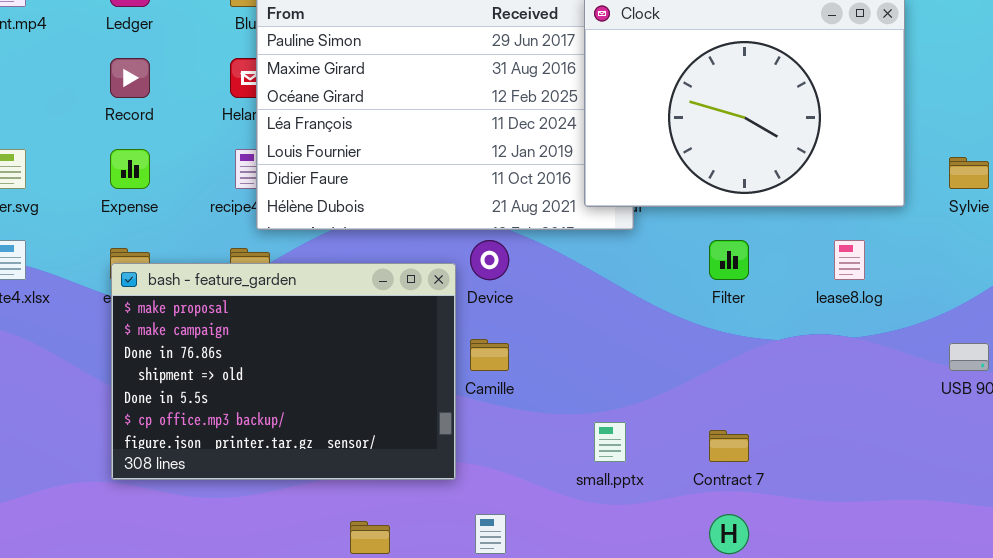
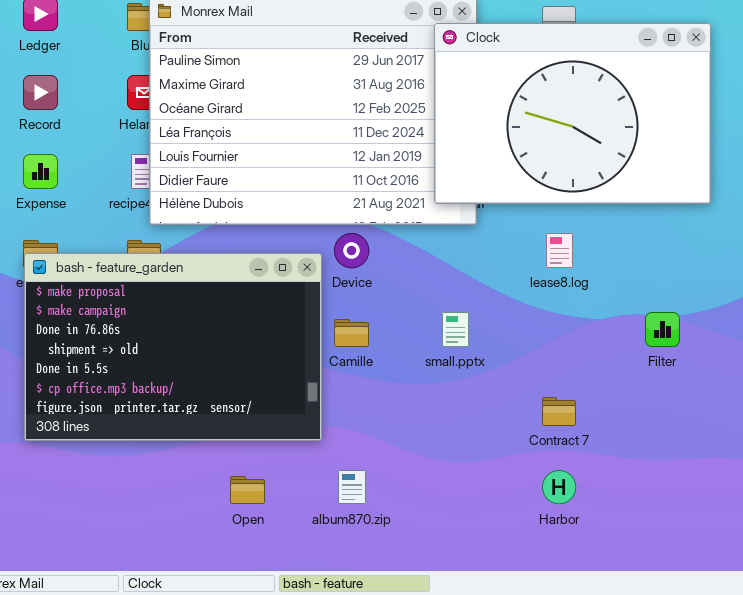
Filter: [709,240,749,280] -> [645,312,680,347], moved
lease8.log: [834,240,865,280] -> [546,233,573,268], moved
small.pptx: [594,422,626,462] -> [442,312,469,347], moved

